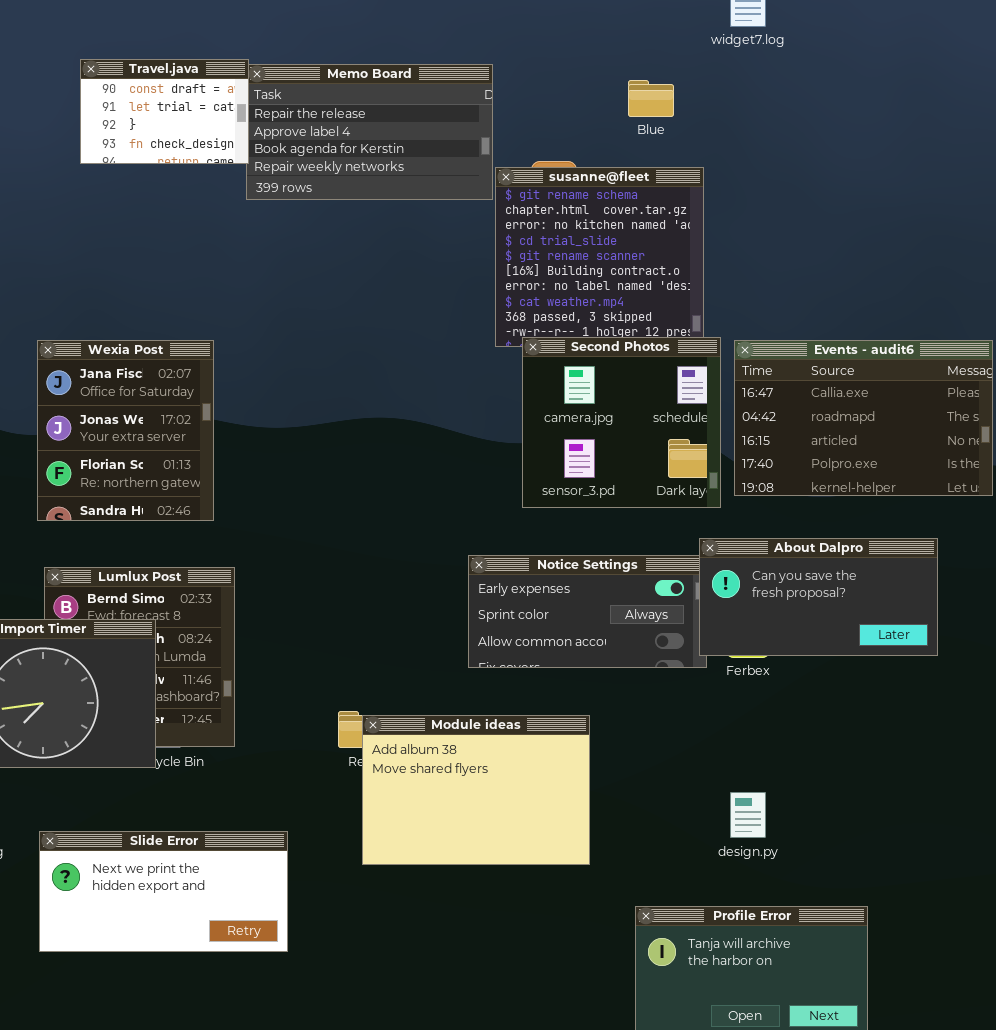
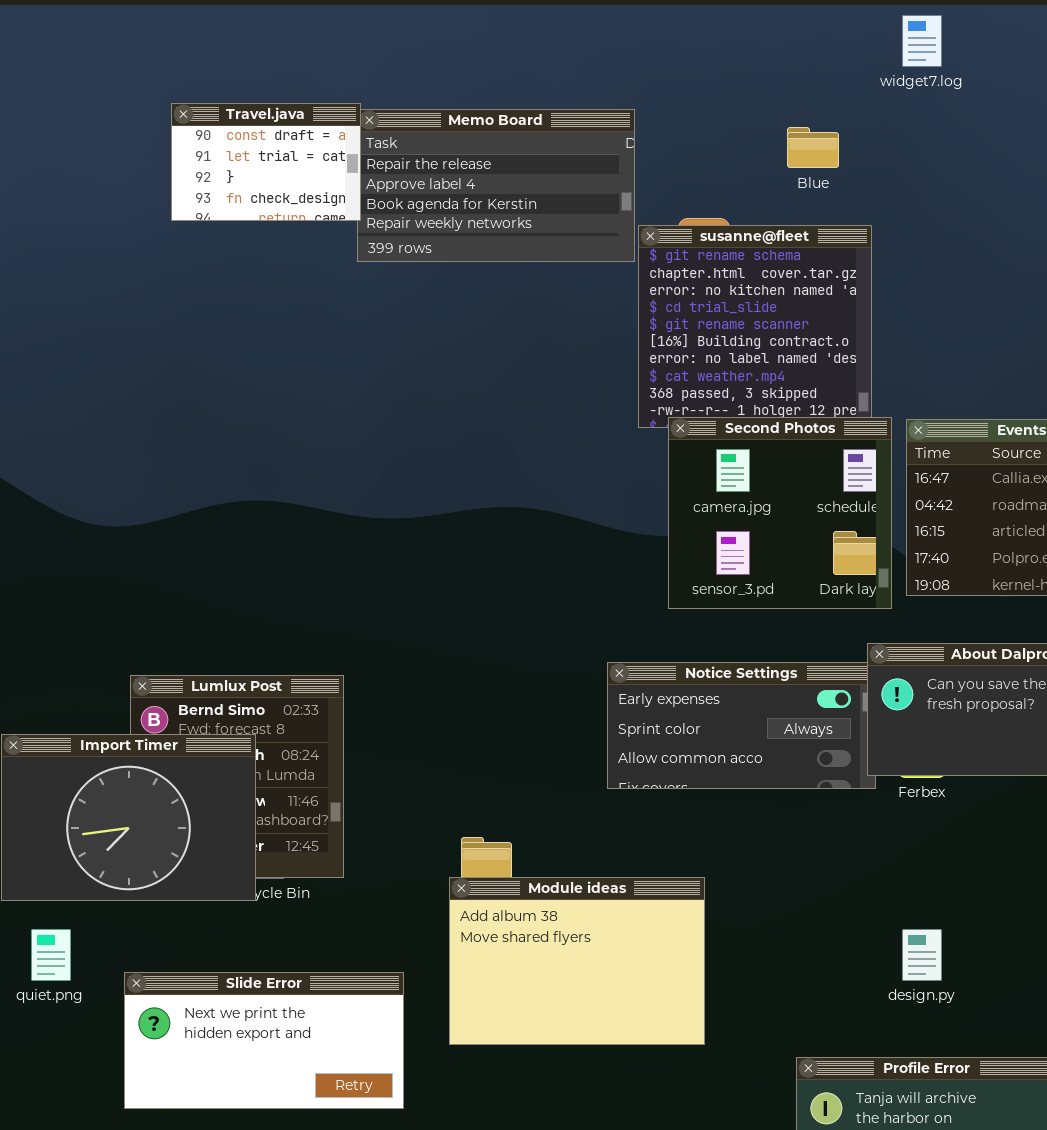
Wexia Post: [37,340,214,521] -> none, closed
Module ideas: [362,715,590,865] -> [449,877,705,1045], moved

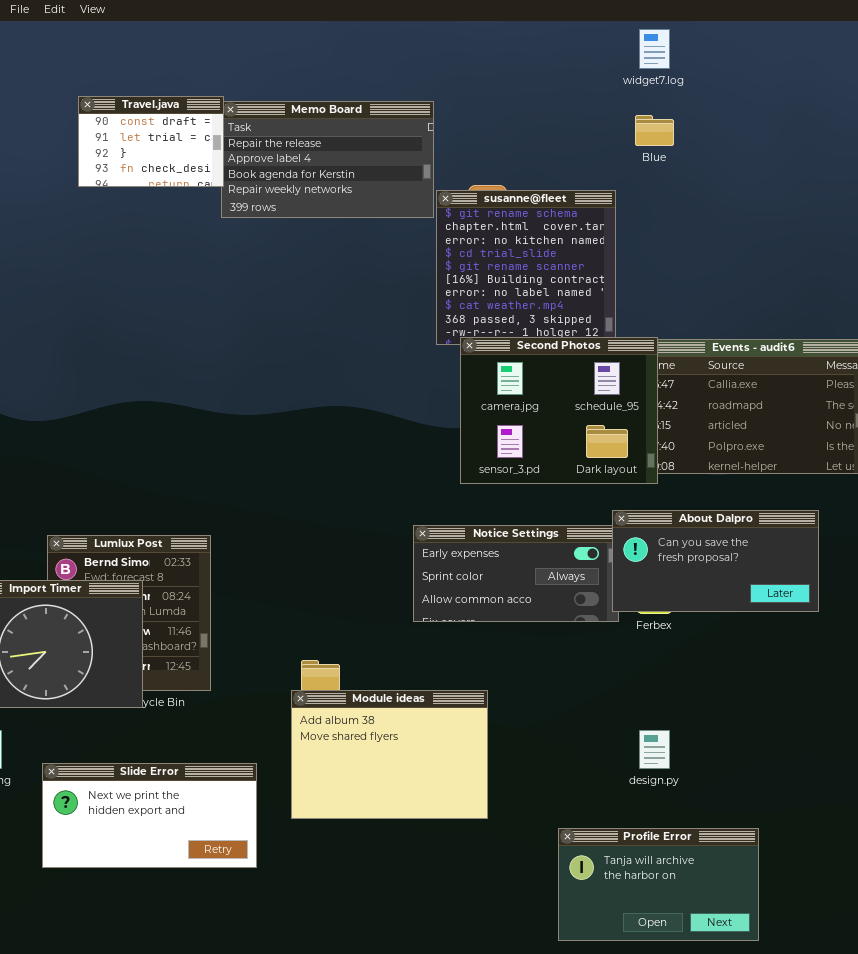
Blue: [787,127,839,168] -> [635,115,674,146], moved
Second Photos: [668,417,892,609] -> [460,337,658,484], resized

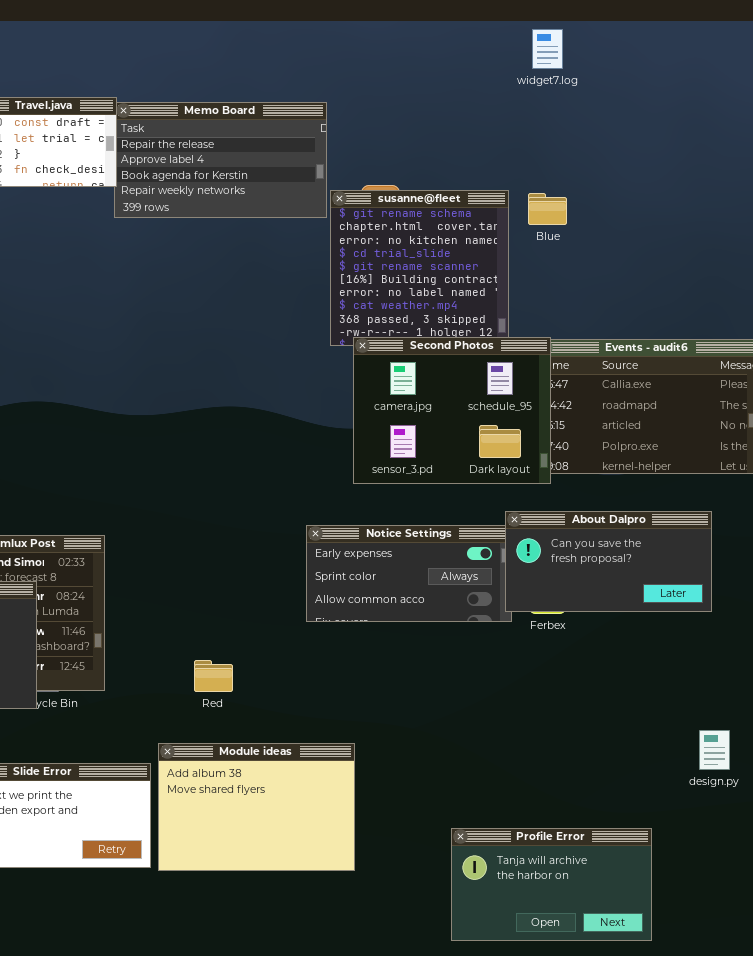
Blue: [635,115,674,146] -> [528,193,567,225], moved
Module ideas: [291,690,488,819] -> [158,743,355,871], moved
design.py: [639,730,670,769] -> [699,730,730,770], moved

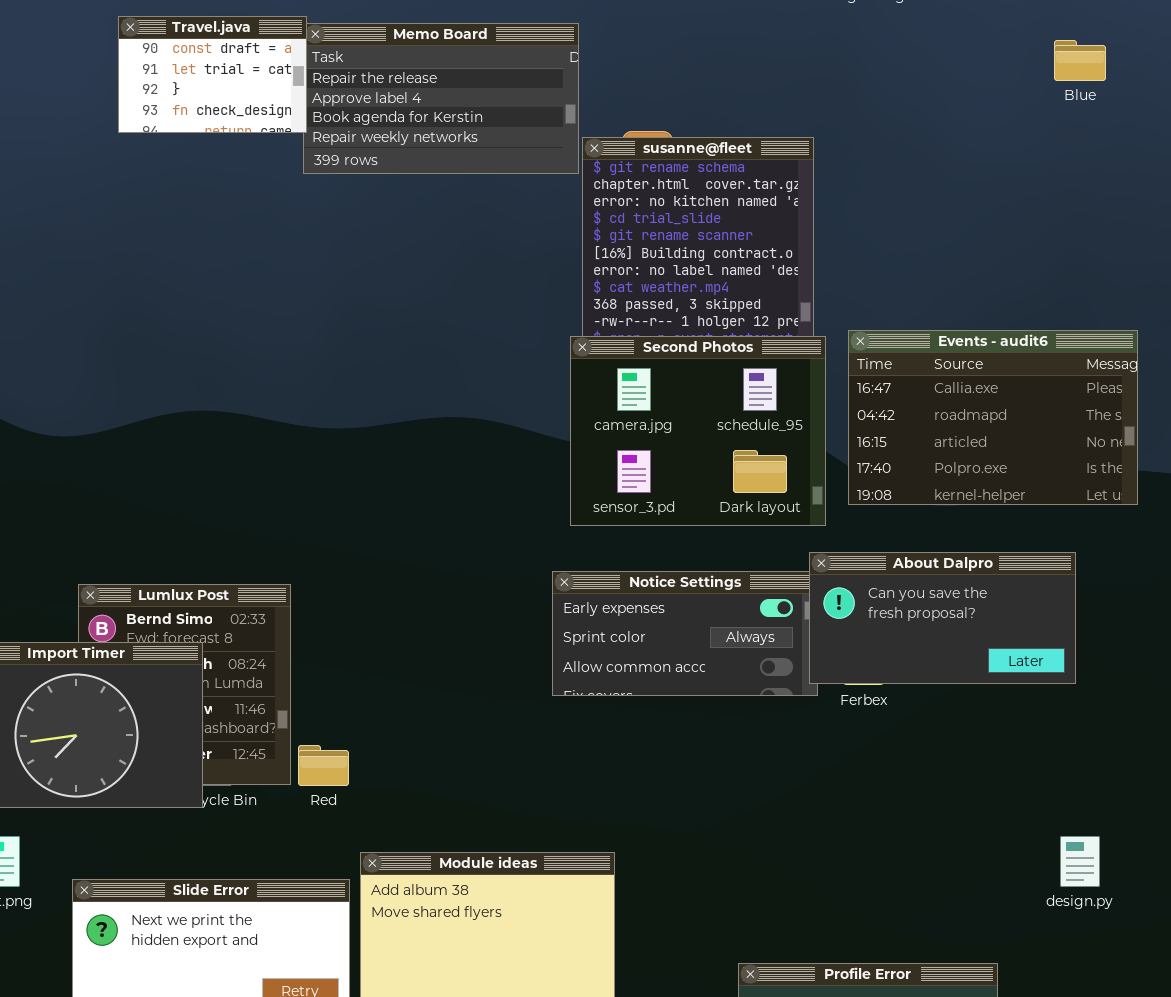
Blue: [528,193,567,225] -> [1054,40,1106,81], moved
Second Photos: [353,337,551,484] -> [570,336,826,526], moved
Red: [194,660,233,692] -> [298,745,349,786], moved

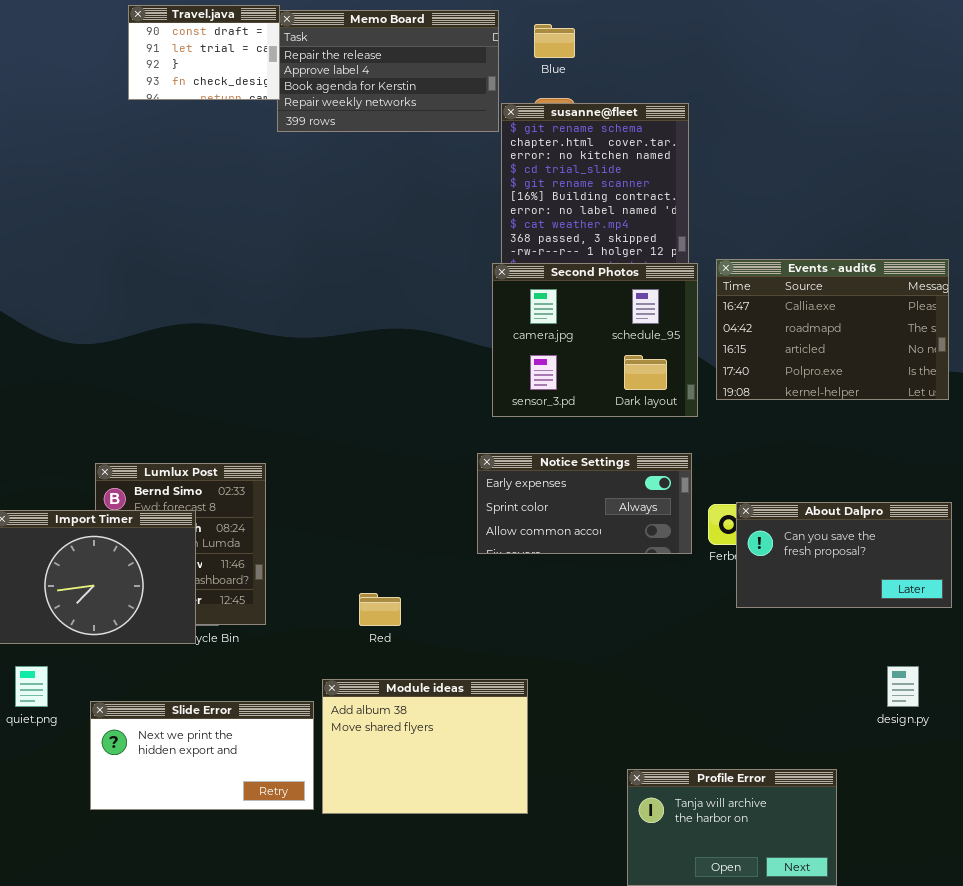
Blue: [1054,40,1106,81] -> [534,24,575,58], moved
About Dalpro: [809,552,1076,684] -> [736,502,952,608], moved
Red: [298,745,349,786] -> [359,593,401,626], moved

